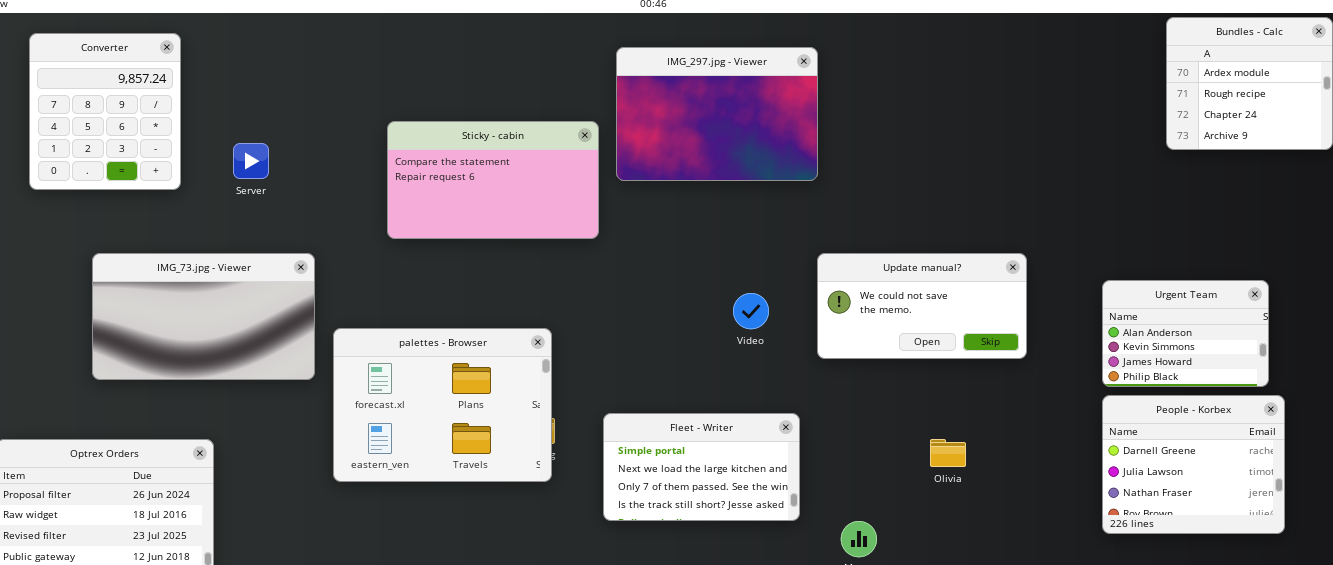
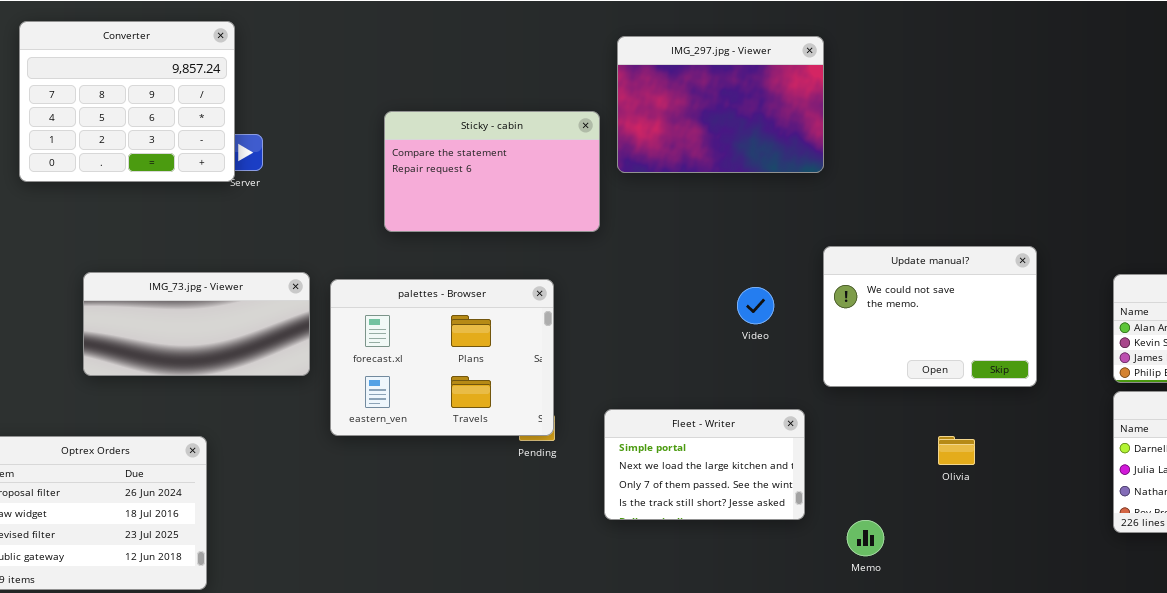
Converter: [29,33,181,190] -> [19,21,235,182], resized
IMG_73.jpg - Viewer: [92,253,315,380] -> [83,272,310,376], resized
Update manual?: [817,253,1027,359] -> [823,246,1037,387], resized
palettes - Browser: [333,328,552,482] -> [330,279,554,436], moved

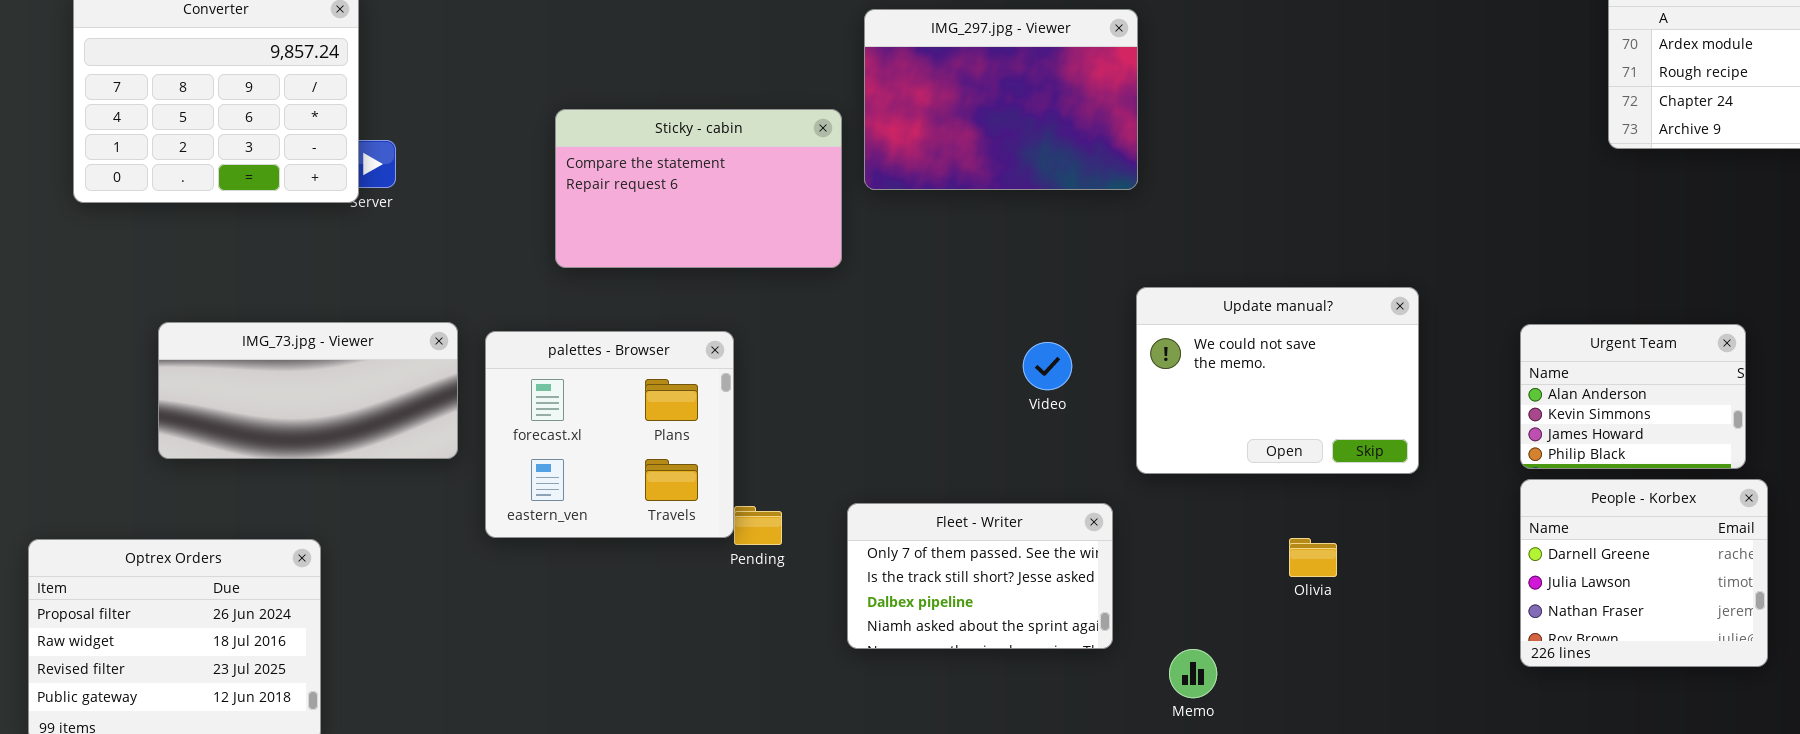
palettes - Browser: [330,279,554,436] -> [485,331,734,538], resized
Fleet - Writer: [604,409,805,520] -> [847,503,1113,649], scrolled down 2 rows

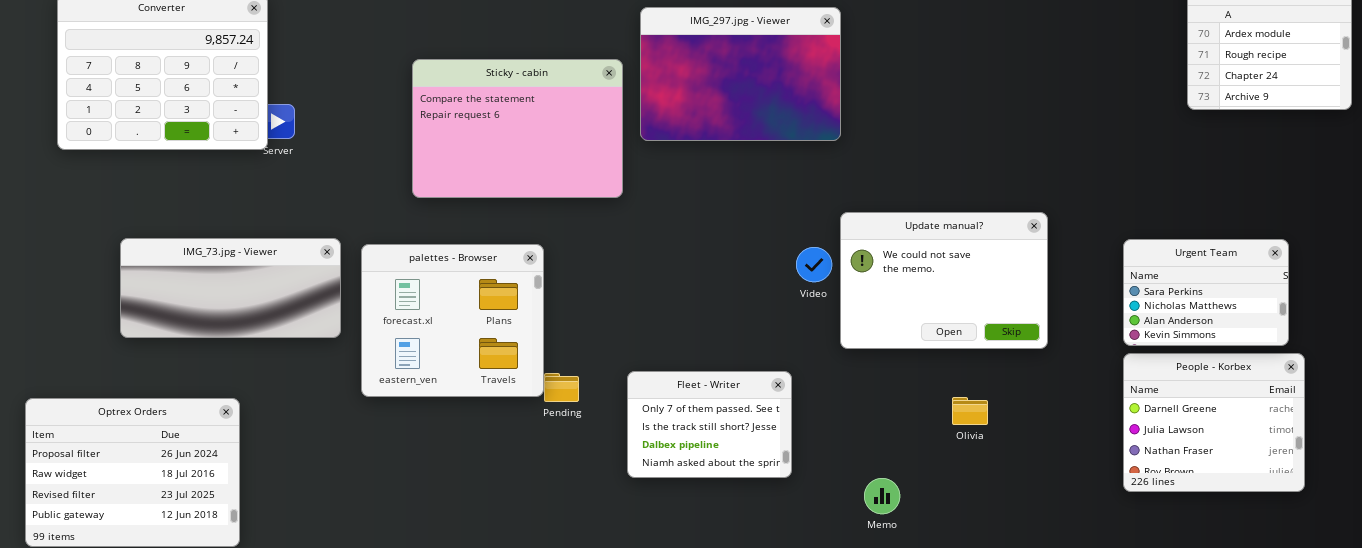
Sticky - cabin: [555,109,842,268] -> [412,59,623,198], resized
Urgent Team: [1520,324,1746,469] -> [1123,239,1289,346], scrolled up 2 rows
Video: [1023,342,1072,390] -> [796,247,832,282], moved
Fleet - Writer: [847,503,1113,649] -> [627,371,792,478], resized

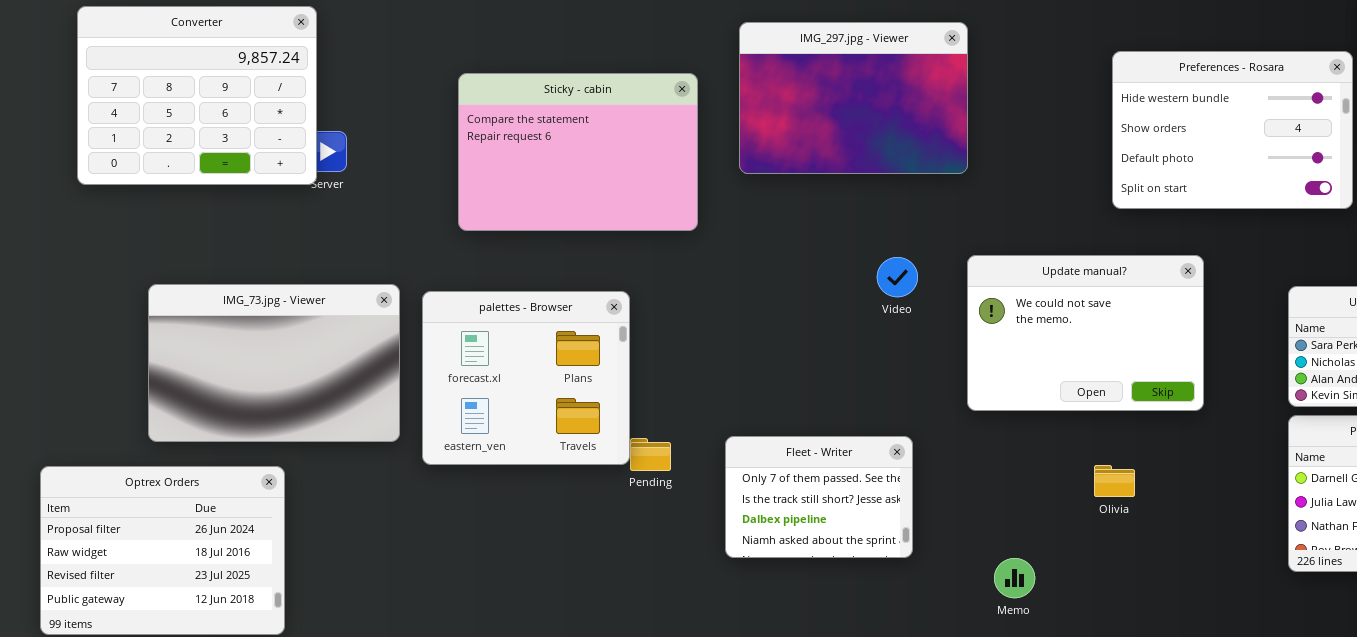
Preferences - Rosara: none -> [1112,51,1353,209], opened
Sticky - cabin: [412,59,623,198] -> [458,73,698,231], moved
IMG_73.jpg - Viewer: [120,238,341,338] -> [148,284,400,442], resized
Video: [796,247,832,282] -> [877,257,918,297], moved

